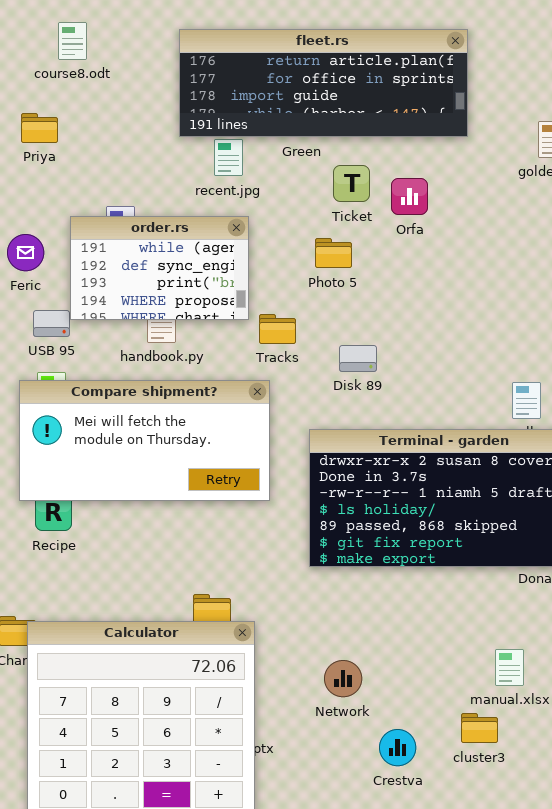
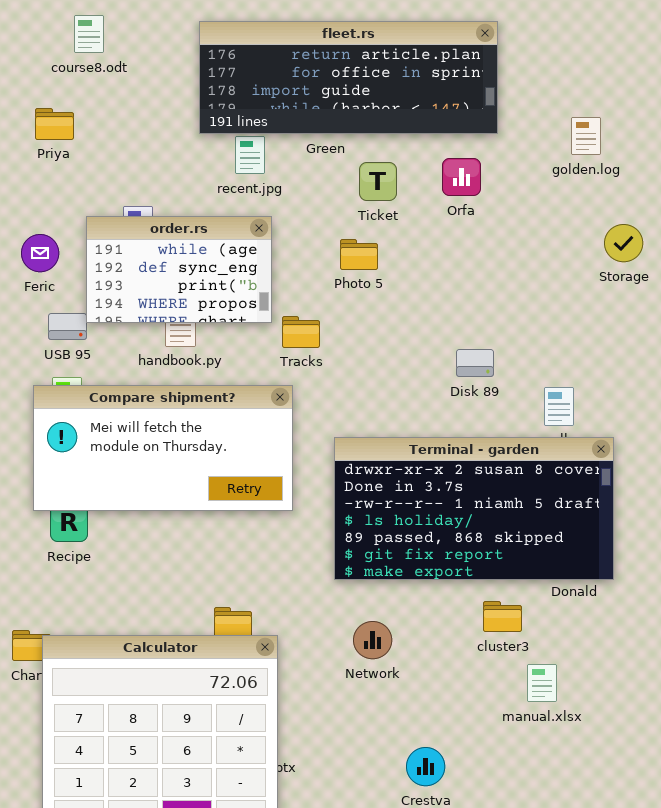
Orfa: [391,178,428,215] -> [442,158,481,196], moved
Disk 89: [339,345,377,372] -> [456,349,494,377], moved
Network: [324,660,362,697] -> [353,621,392,659], moved
cluster3: [461,713,498,743] -> [483,601,522,632], moved

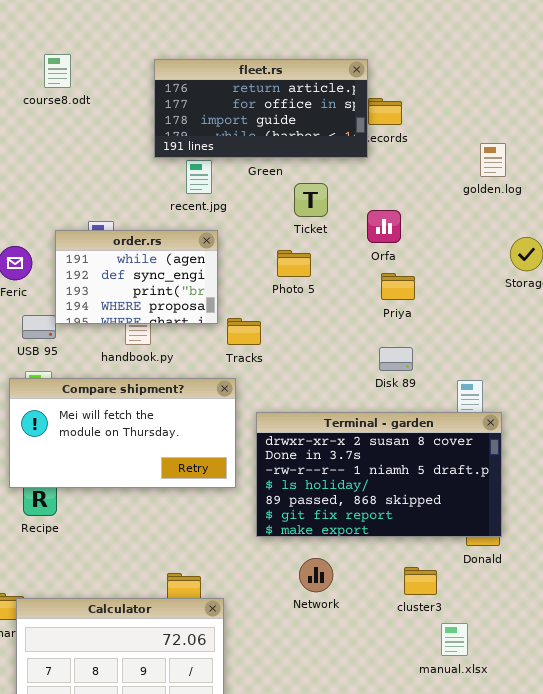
fleet.rs: [199,21,498,134] -> [154,59,368,158], resized
Priya: [35,108,74,140] -> [381,273,415,300], moved
Orfa: [442,158,481,196] -> [367,210,401,243], moved
Terminal - garden: [334,437,614,580] -> [256,412,502,537], moved
Network: [353,621,392,659] -> [299,558,333,592], moved

